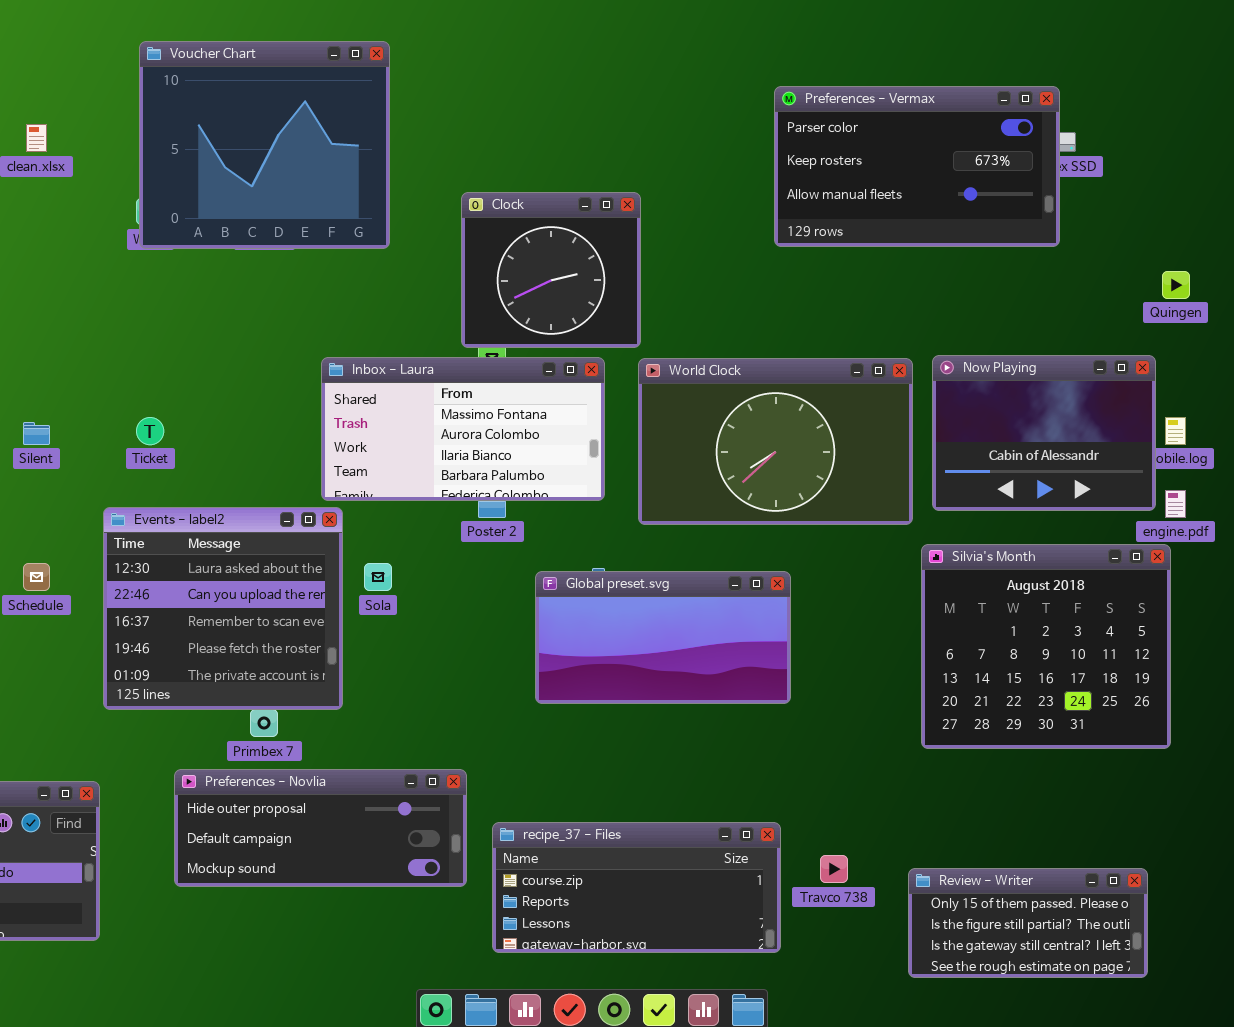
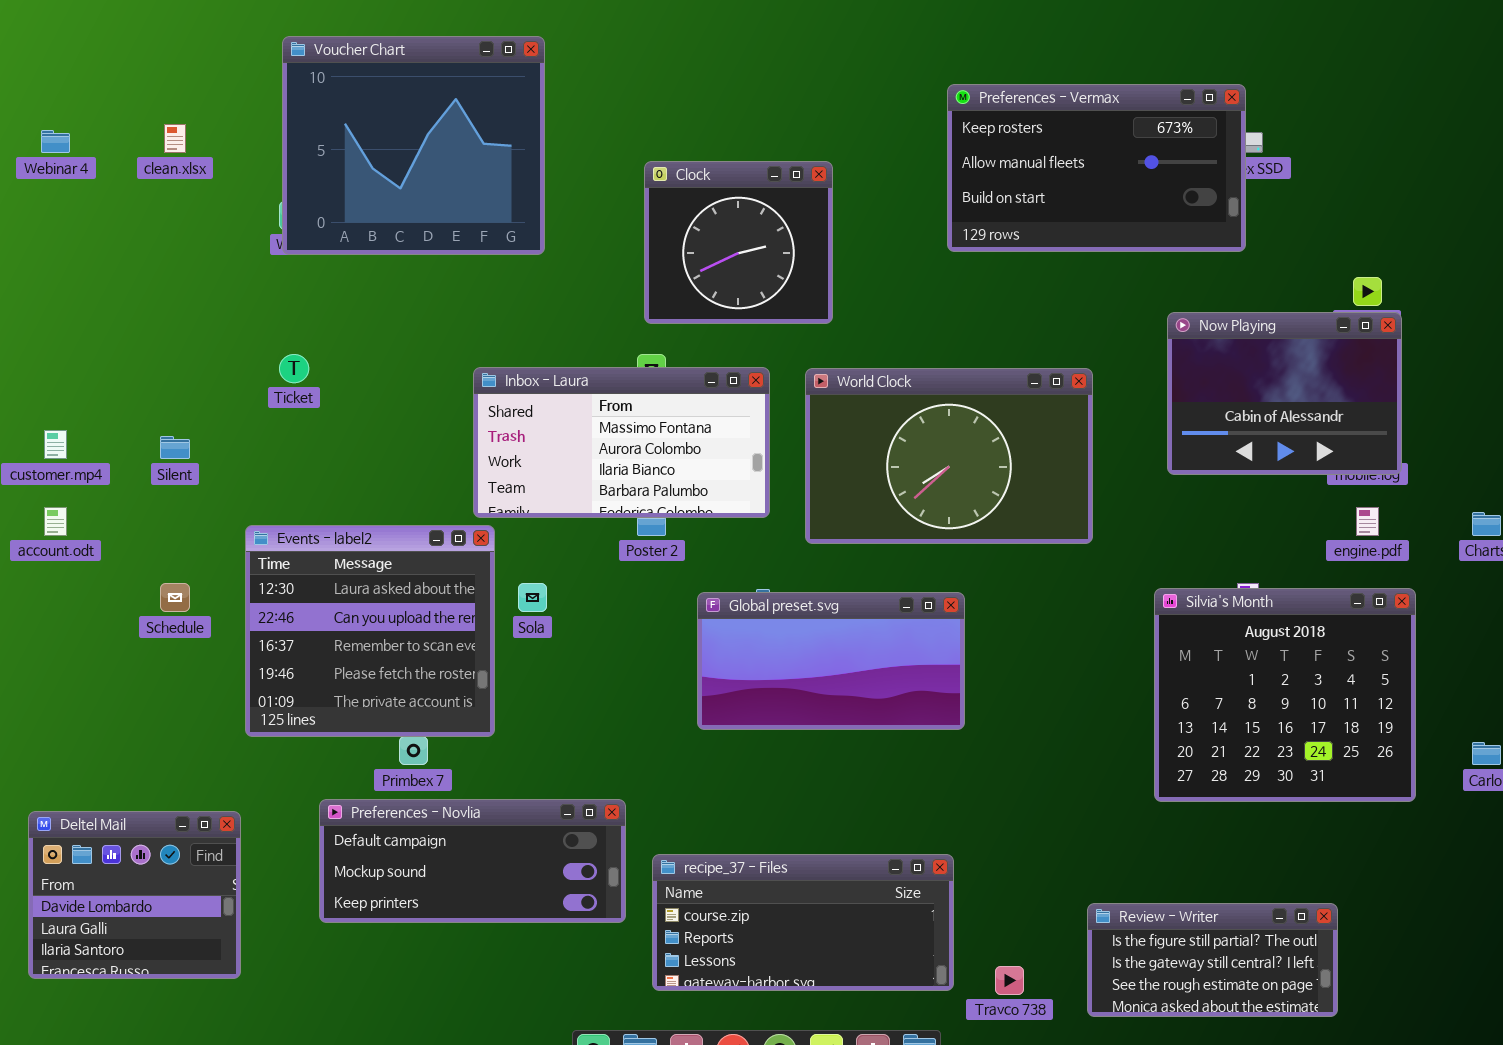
Preferences - Vermax: [774,86,1060,247] -> [947,84,1246,252], scrolled down 1 row
Clock: [461,192,641,348] -> [644,161,833,324], moved
Now Playing: [932,355,1156,511] -> [1167,312,1402,475], moved
Ticket: [136,417,164,445] -> [279,354,309,383], moved
Silvia's Month: [921,544,1171,749] -> [1154,588,1416,802], moved
Preferences - Novlia: [174,769,467,887] -> [319,799,626,923], scrolled down 1 row
Travco 738: [820,855,848,883] -> [995,966,1024,995], moved
Review - Writer: [908,868,1148,978] -> [1087,903,1338,1017], scrolled down 1 row

